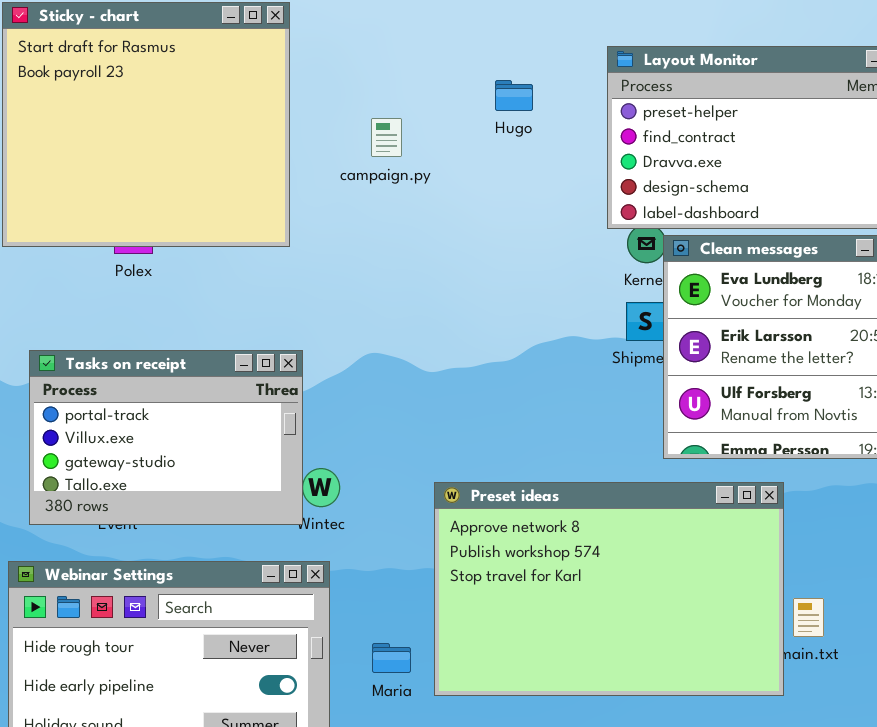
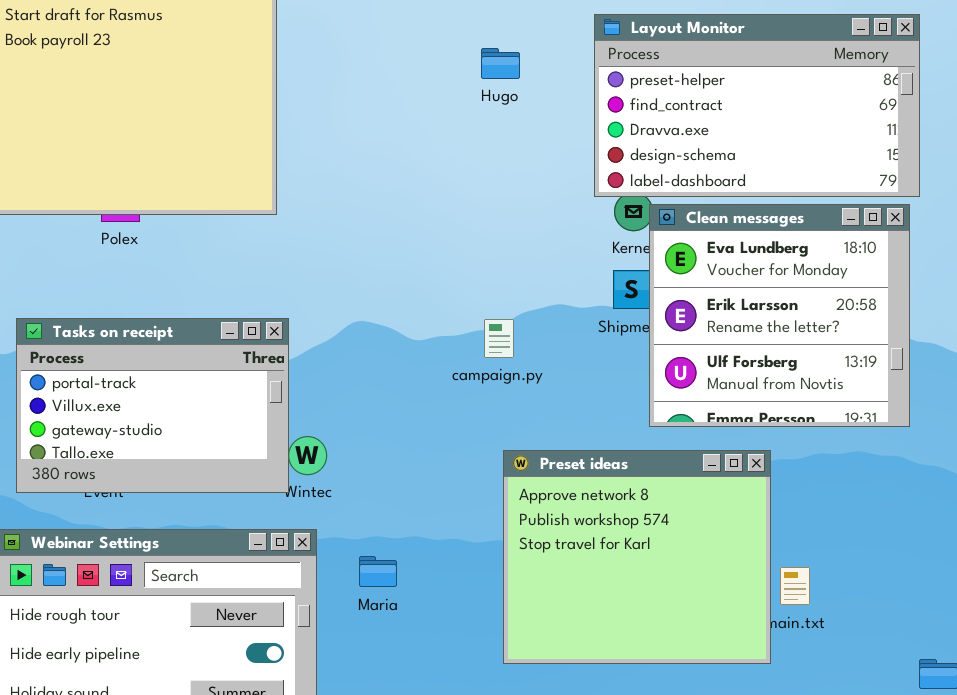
campaign.py: [371,118,402,157] -> [484,319,514,358], moved
Preset ideas: [434,482,784,696] -> [503,450,771,664], resized
Maria: [372,643,411,673] -> [359,556,397,587], moved

